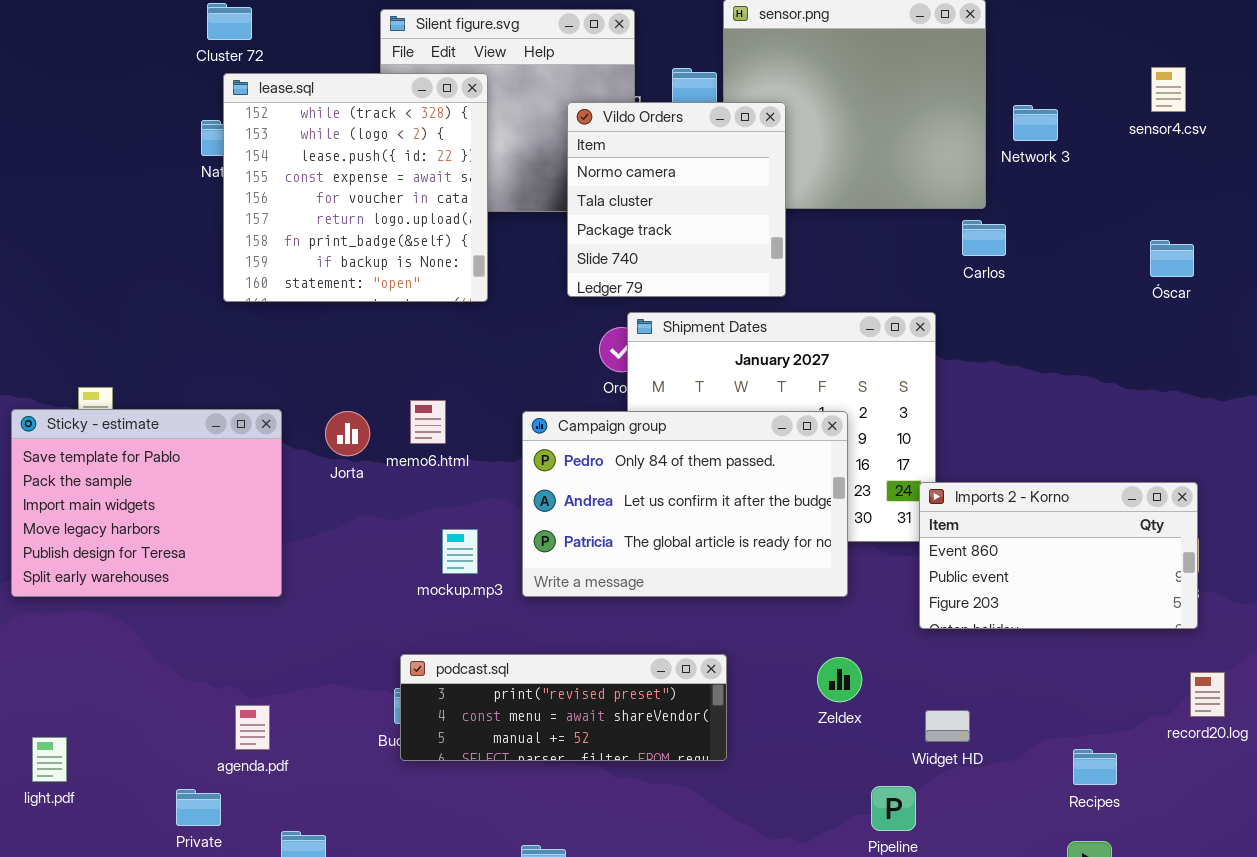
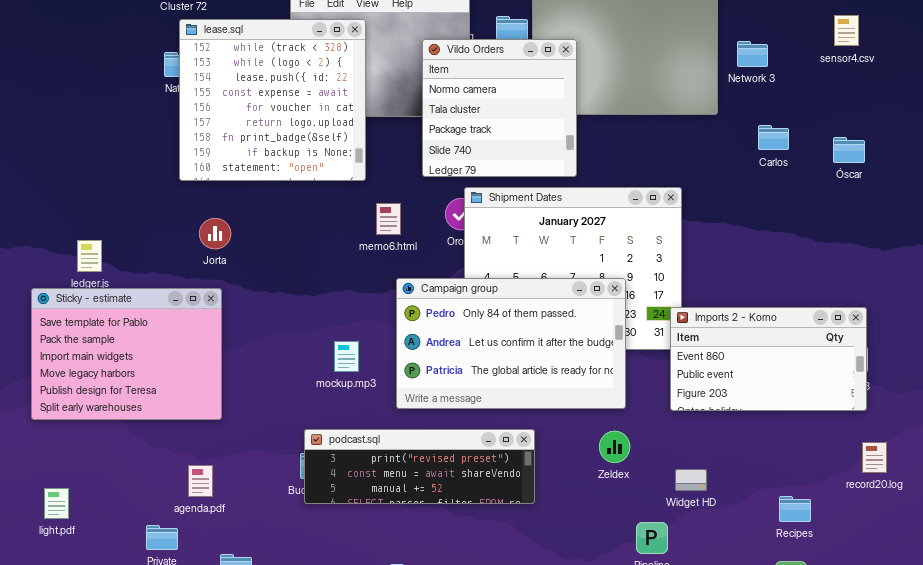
Carlos: [962,220,1006,256] -> [758,125,789,150], moved
memo6.html: [410,400,446,444] -> [376,203,401,235], moved
Sticky - estimate: [11,409,282,597] -> [31,288,222,420], moved
Jorta: [325,411,370,456] -> [199,218,231,249], moved
Campaign group: [522,411,848,597] -> [396,278,626,409], moved

